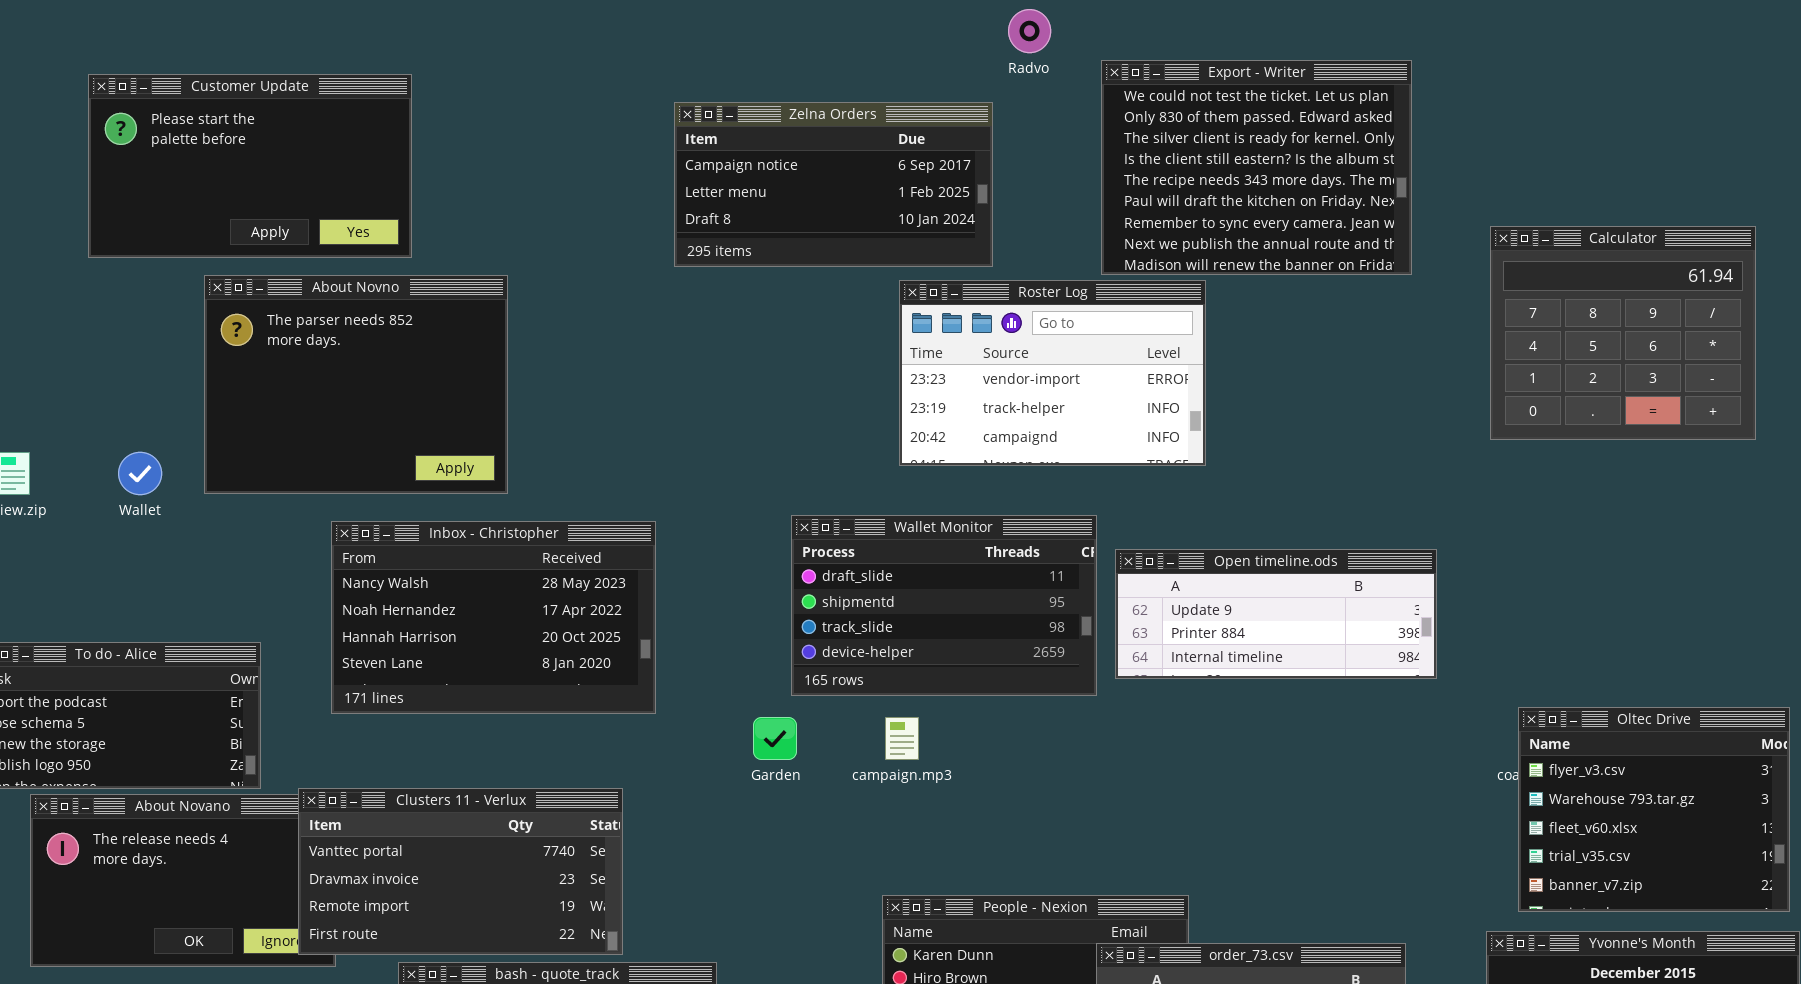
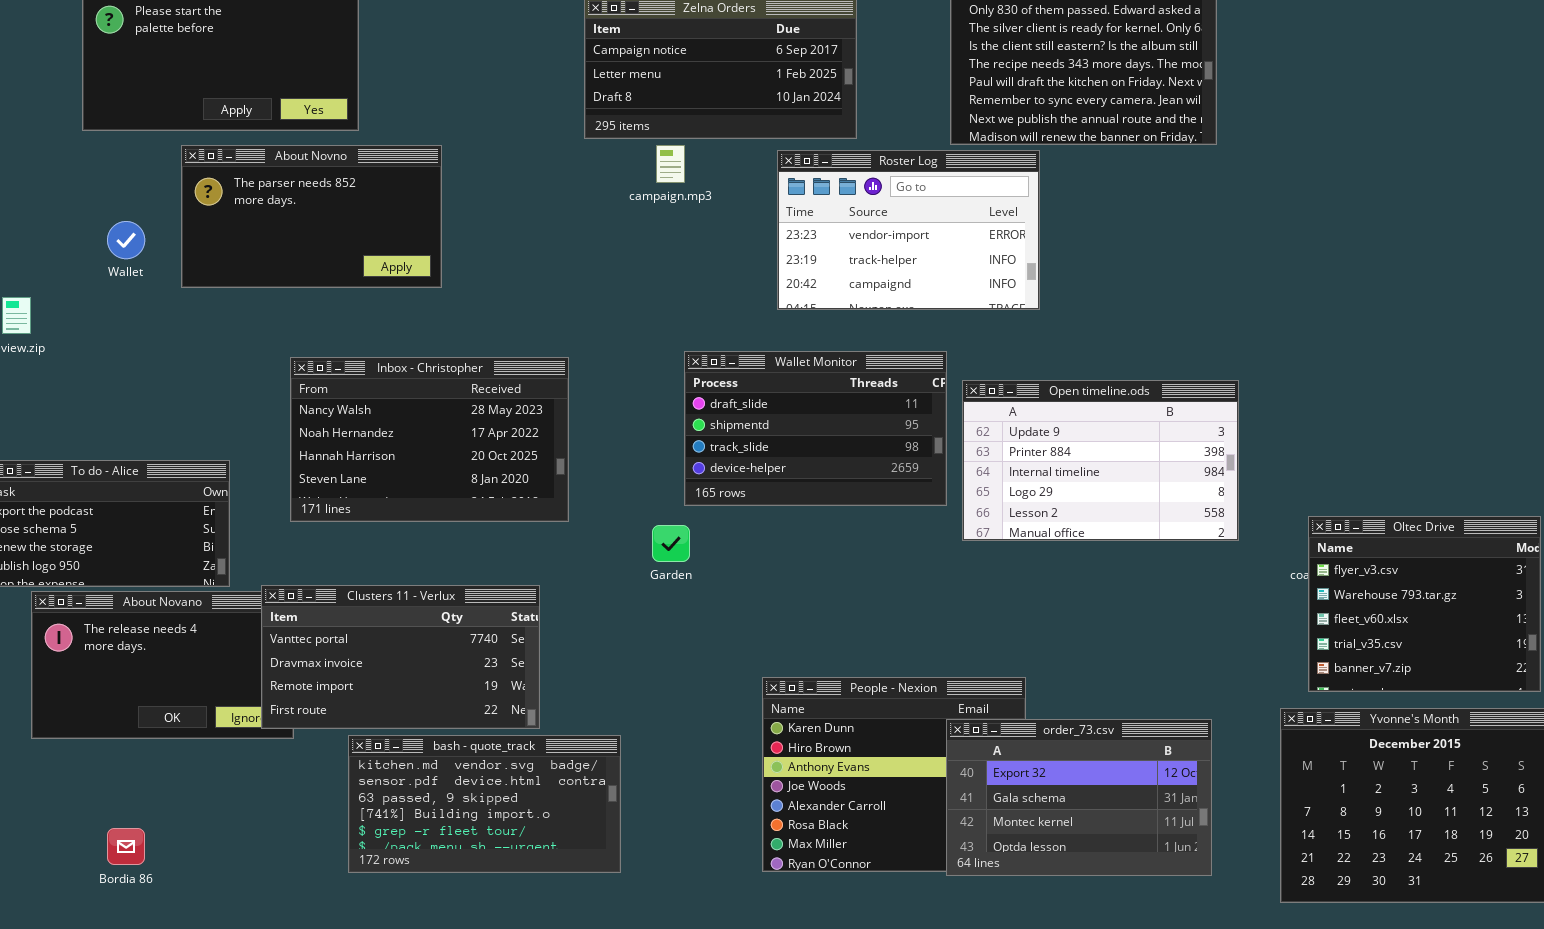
Calculator: [1490,226,1756,440] -> none, closed
About Novno: [204,275,508,494] -> [181,145,442,288], resized
Wallet: [118,452,162,495] -> [107,221,145,259], moved
Open timeline.ods: [1115,549,1437,679] -> [962,380,1239,541], resized
campaign.mp3: [885,717,919,760] -> [656,145,685,183], moved

